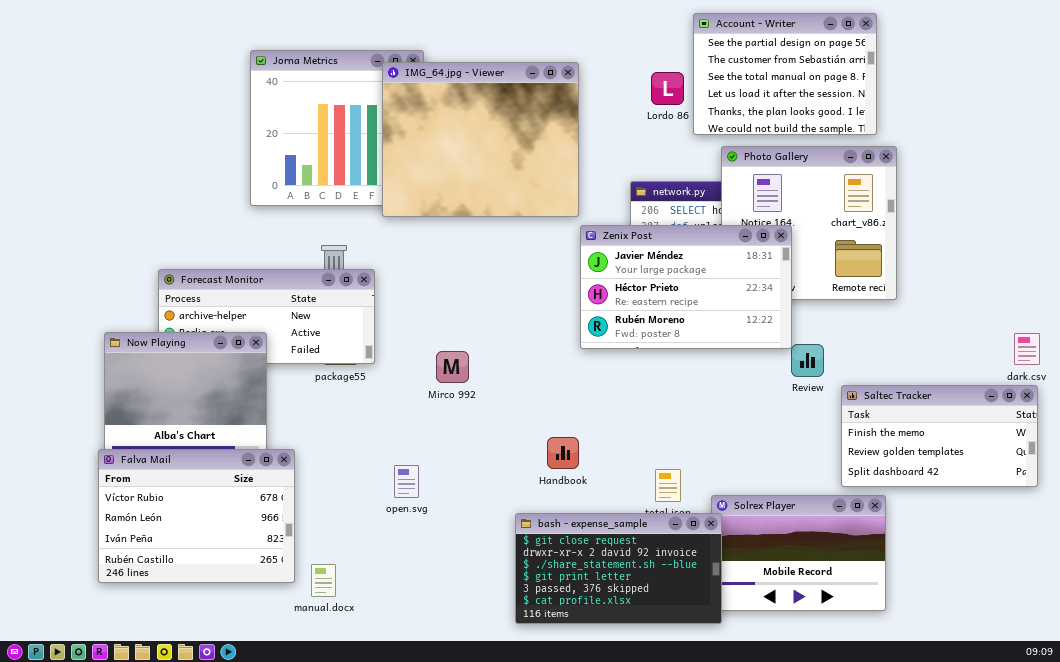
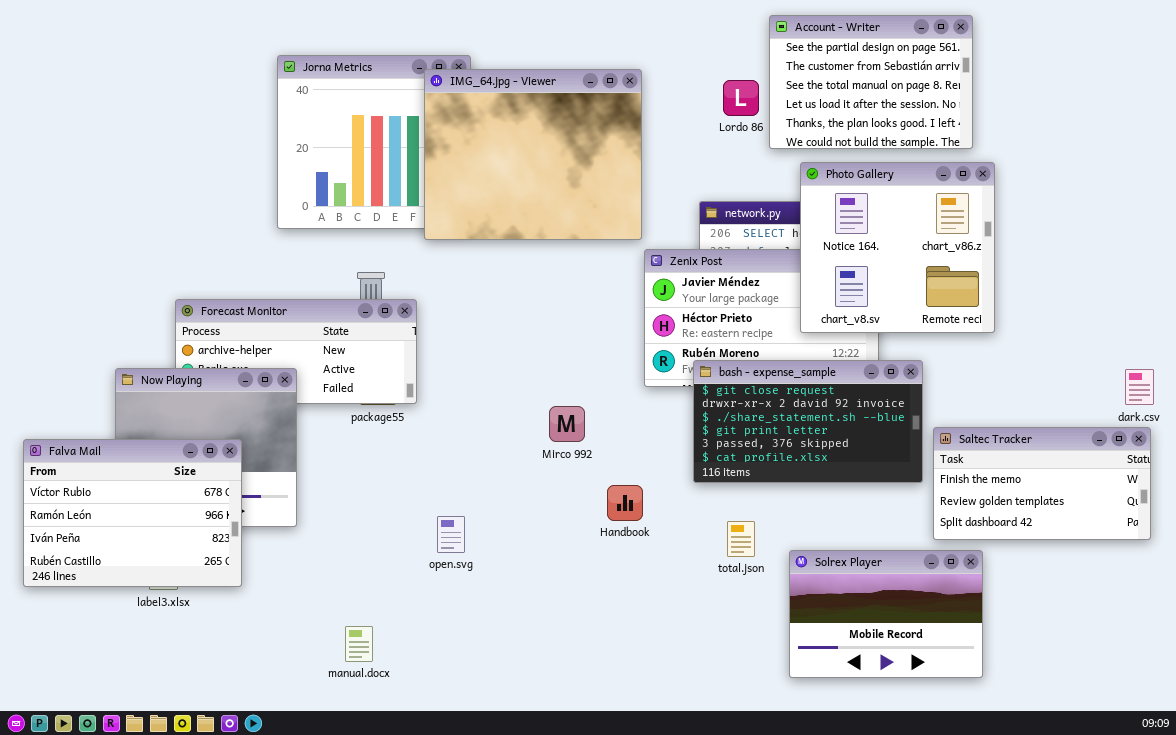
Photo Gallery: [721,146,897,300] -> [800,162,995,333], raised
Mirco 992: [436,351,469,383] -> [549,406,585,442], moved
Falva Mail: [98,449,295,583] -> [23,439,242,587], moved
bash - expense_sample: [515,513,722,624] -> [693,360,923,483], moved

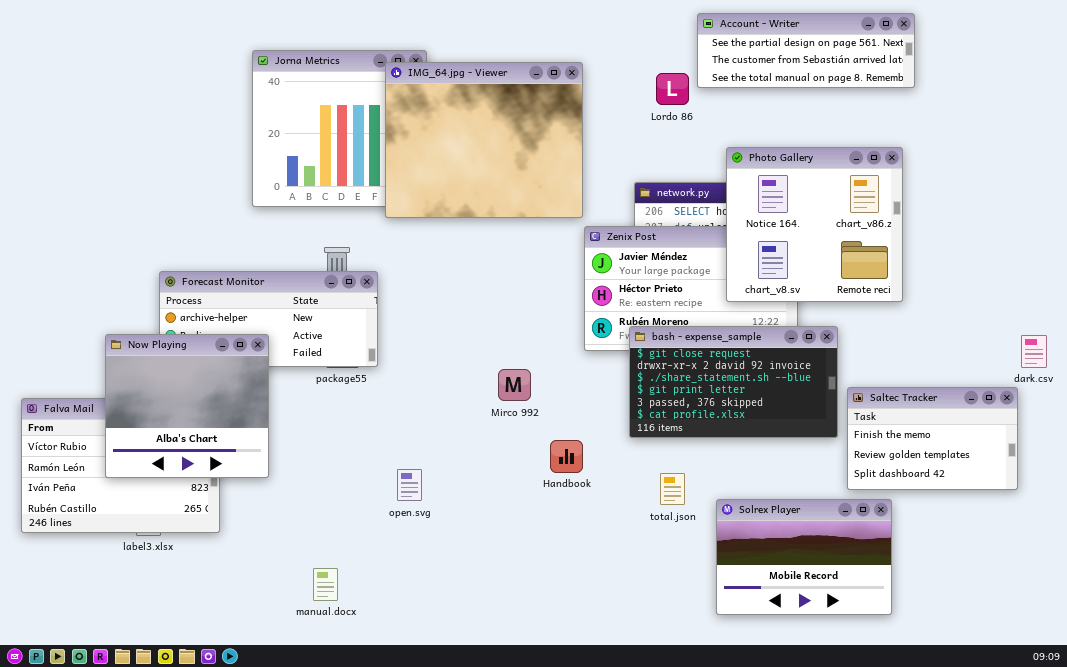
Account - Writer: [769,15,973,149] -> [697,13,915,88], resized
Now Playing: [115,368,297,527] -> [105,334,269,478], raised
Saltec Tracker: [933,427,1151,540] -> [847,387,1018,490], resized

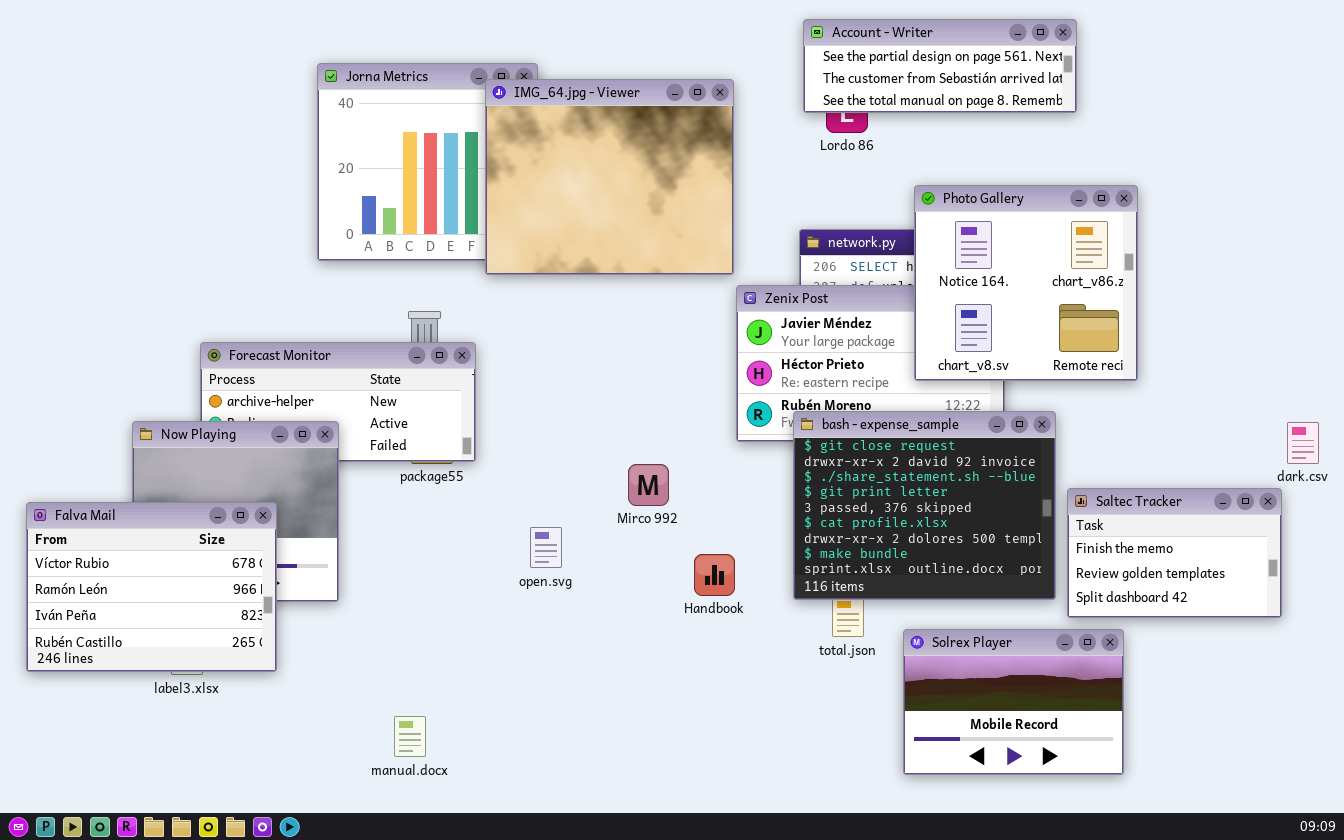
Account - Writer: [697,13,915,88] -> [803,19,1077,113], moved
bash - expense_sample: [629,326,838,438] -> [793,411,1056,600], resized
Falva Mail: [21,398,220,533] -> [26,502,277,672], raised
open.svg: [397,469,422,501] -> [530,527,562,568], moved

